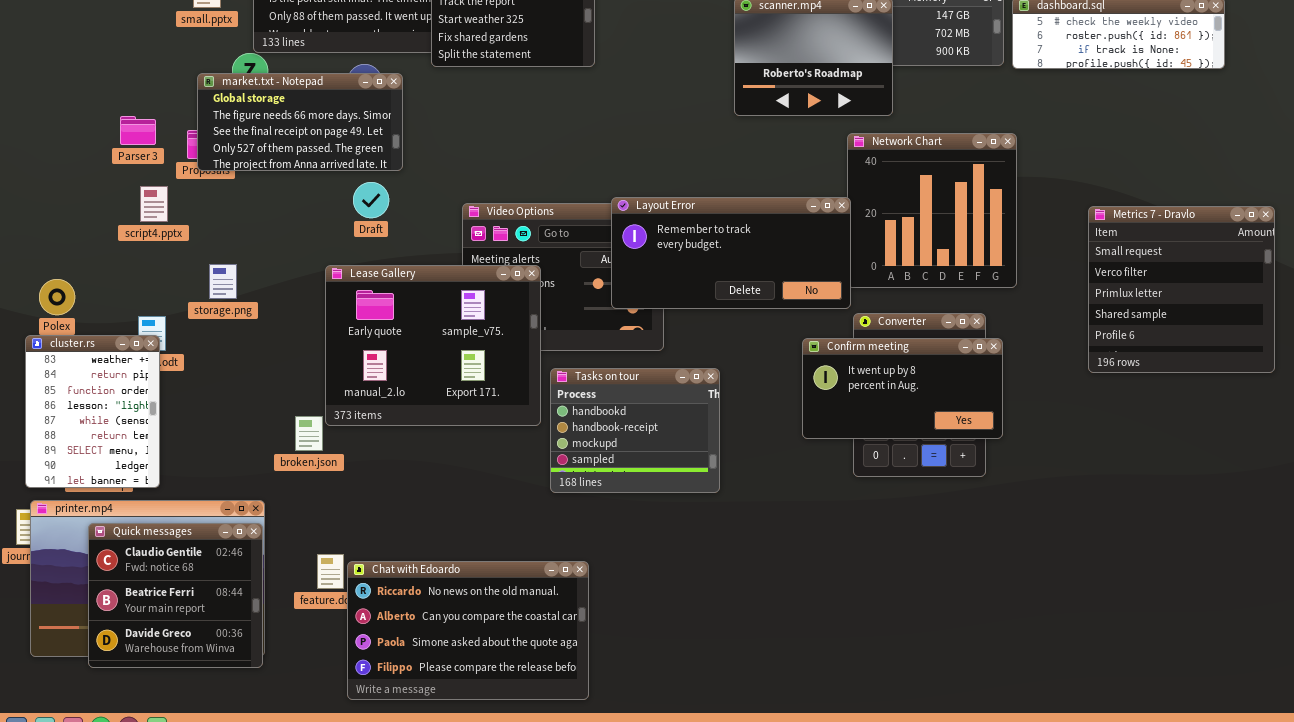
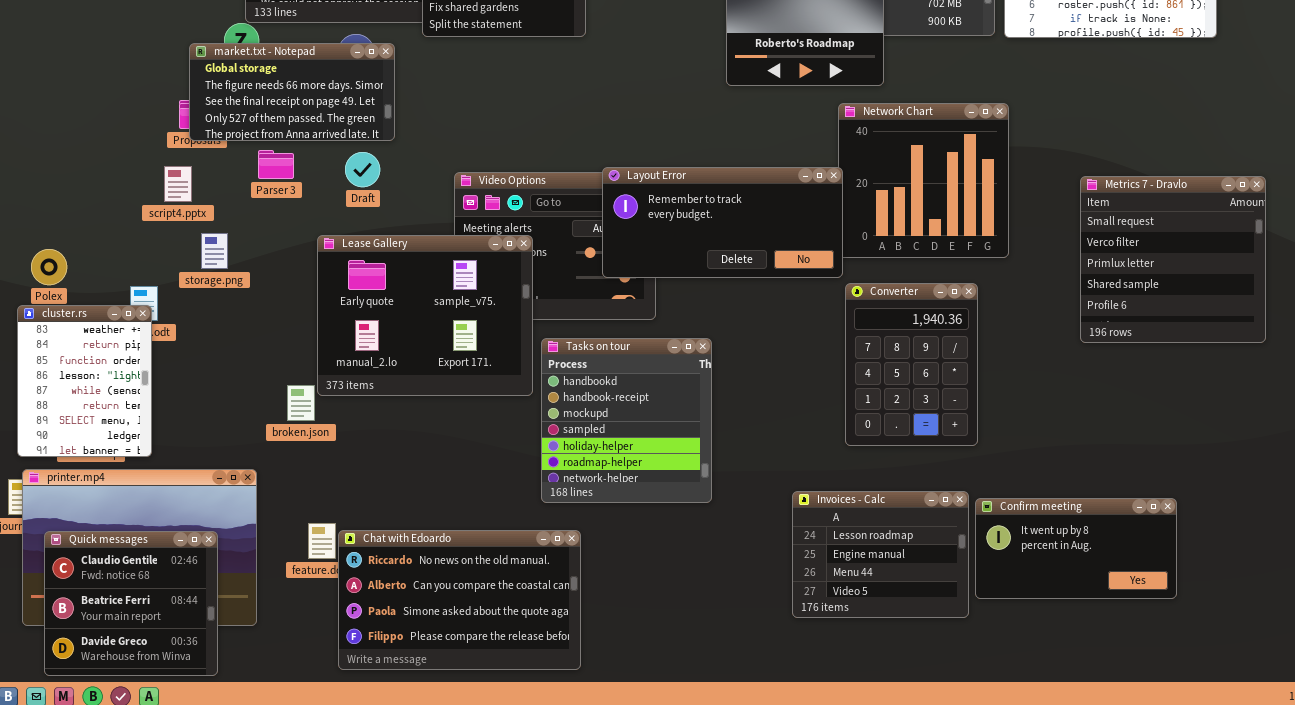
Parser 3: [120,116,156,145] -> [258,150,294,179], moved
script4.pptx: [140,186,168,222] -> [164,166,192,202], moved
Confirm meeting: [802,338,1003,439] -> [975,498,1177,599], moved
Tasks on tour: [550,368,720,493] -> [541,338,712,503], resized
Invoices - Calc: none -> [792,491,969,618], opened
Quick messages: [88,523,263,668] -> [44,531,218,676], moved

